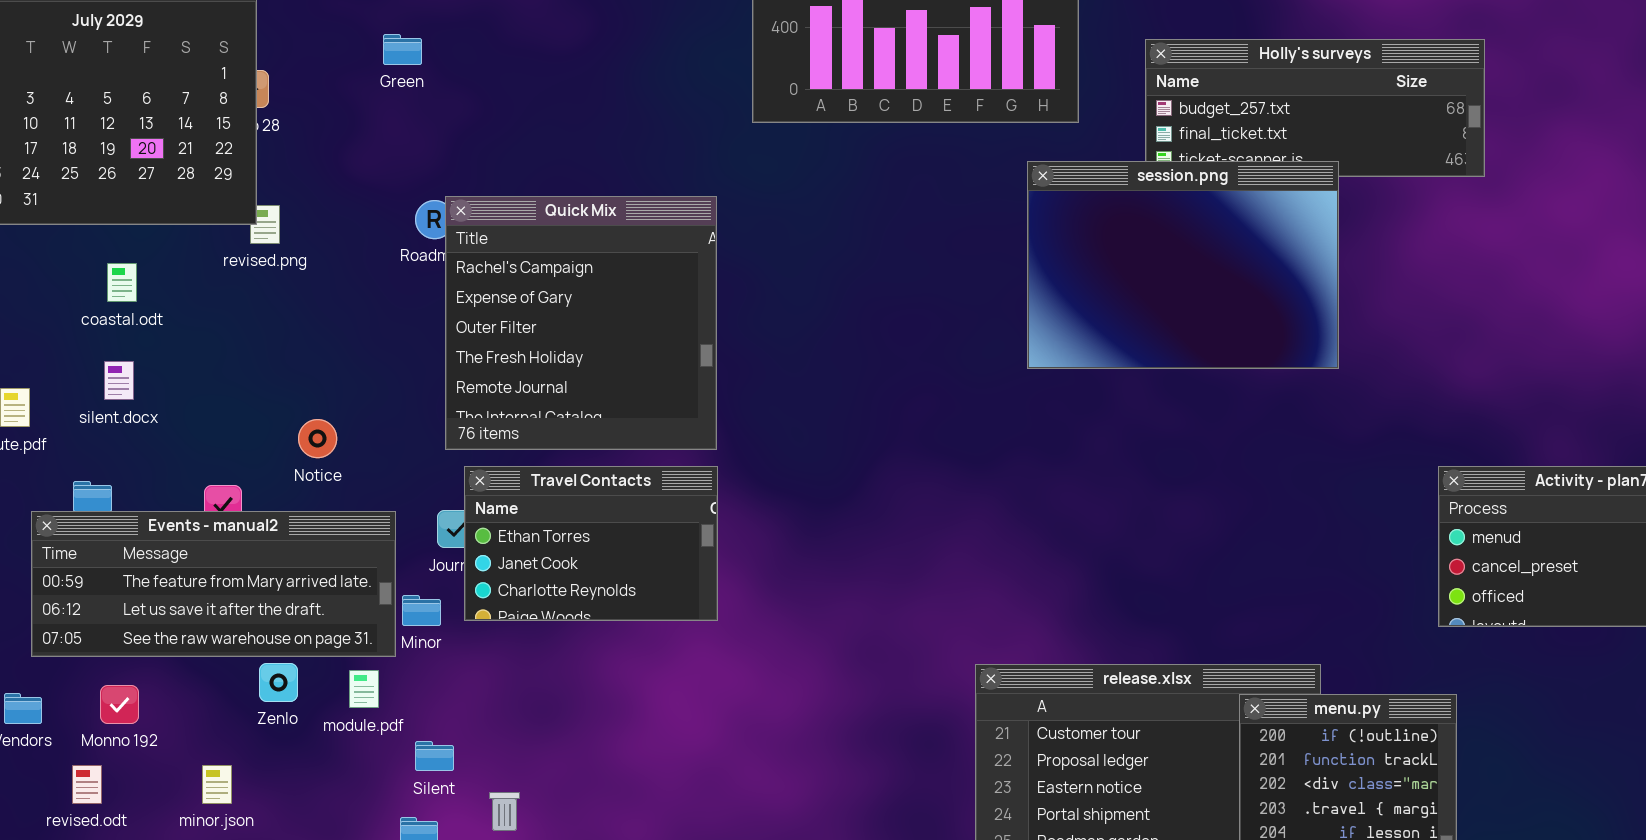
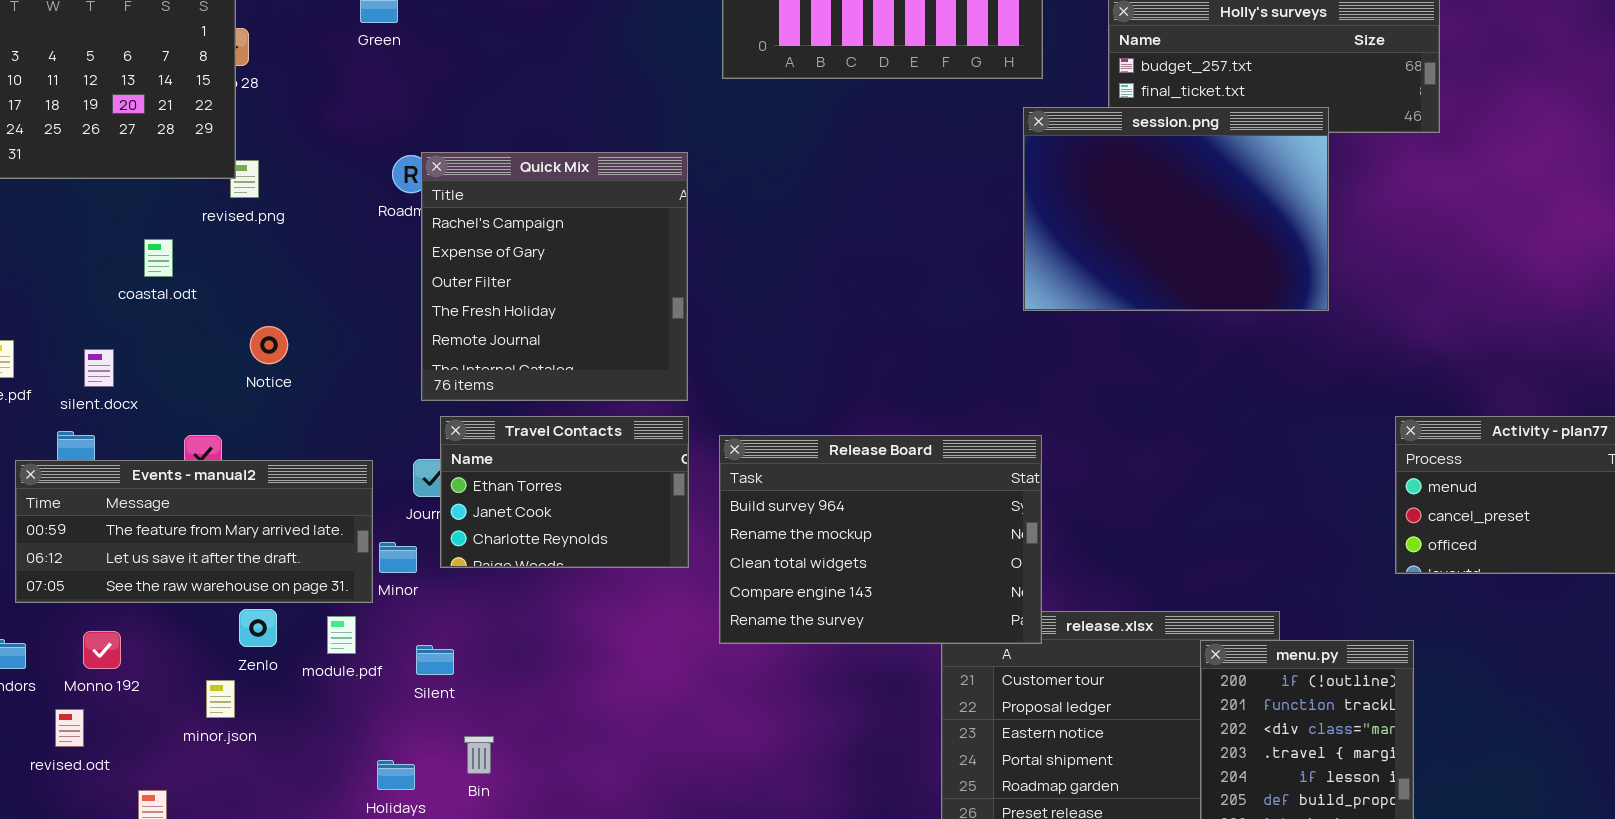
session.png: [1027,161,1339,369] -> [1023,107,1329,311], moved
coastal.odt: [107,263,137,302] -> [144,239,173,277], moved
silent.docx: [104,361,134,400] -> [84,349,114,387], moved
Notice: [298,419,337,458] -> [250,326,288,364], moved
Release Board: none -> [719,435,1042,644], opened
Silent: [415,741,454,771] -> [416,645,454,675], moved
minor.json: [202,765,232,804] -> [206,680,235,718], moved

